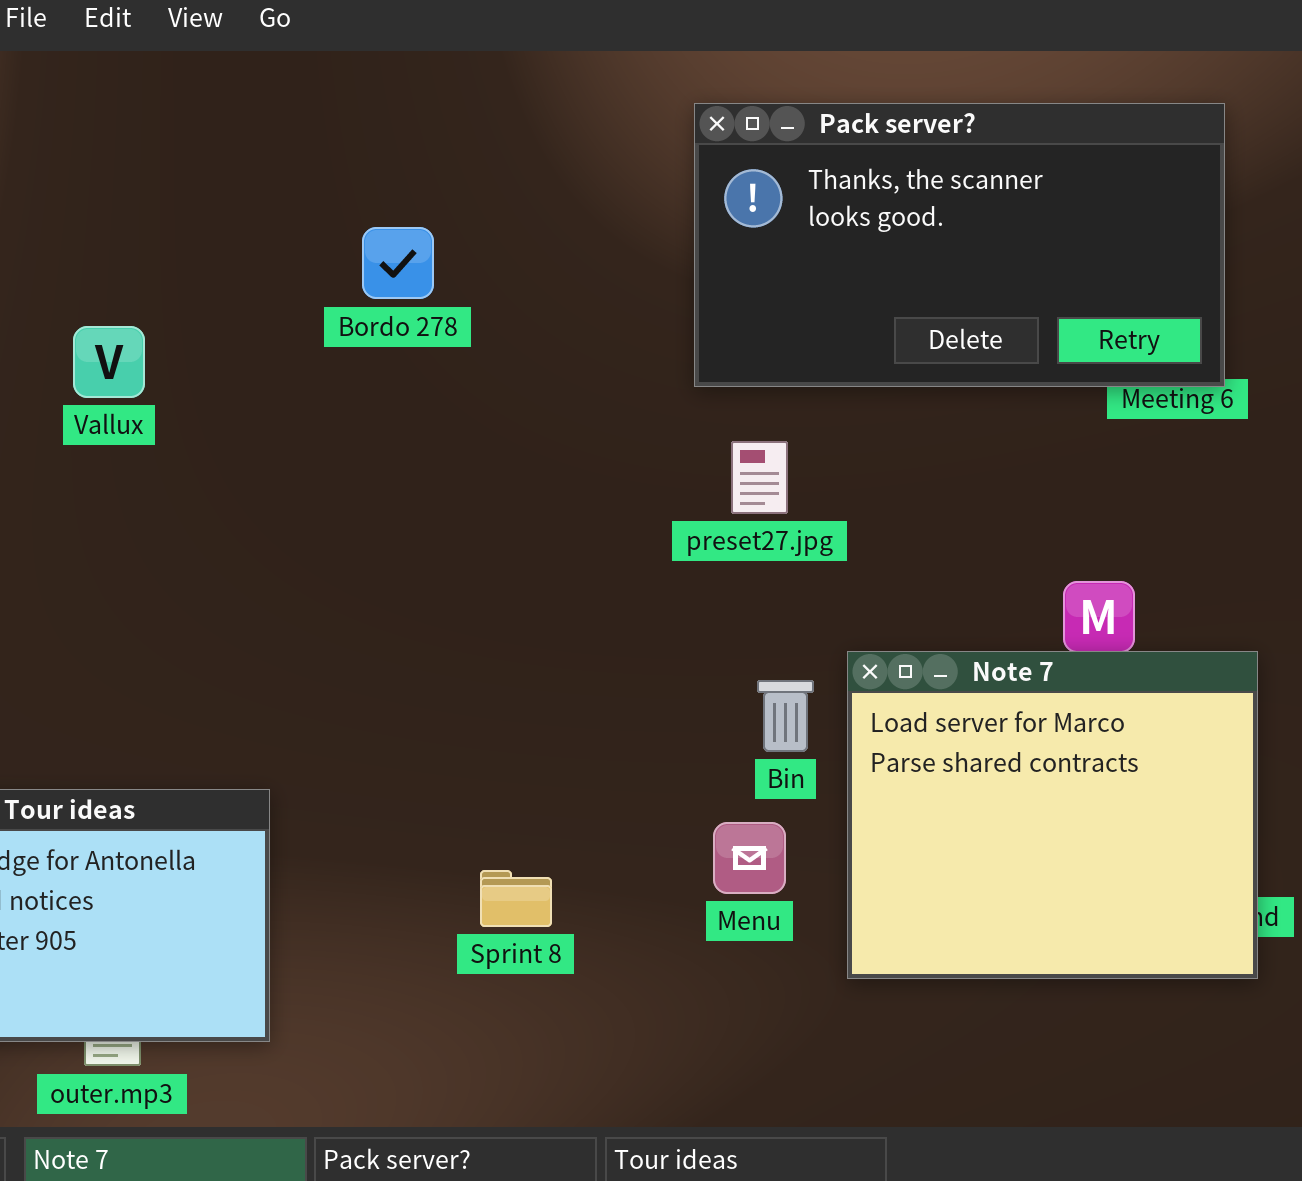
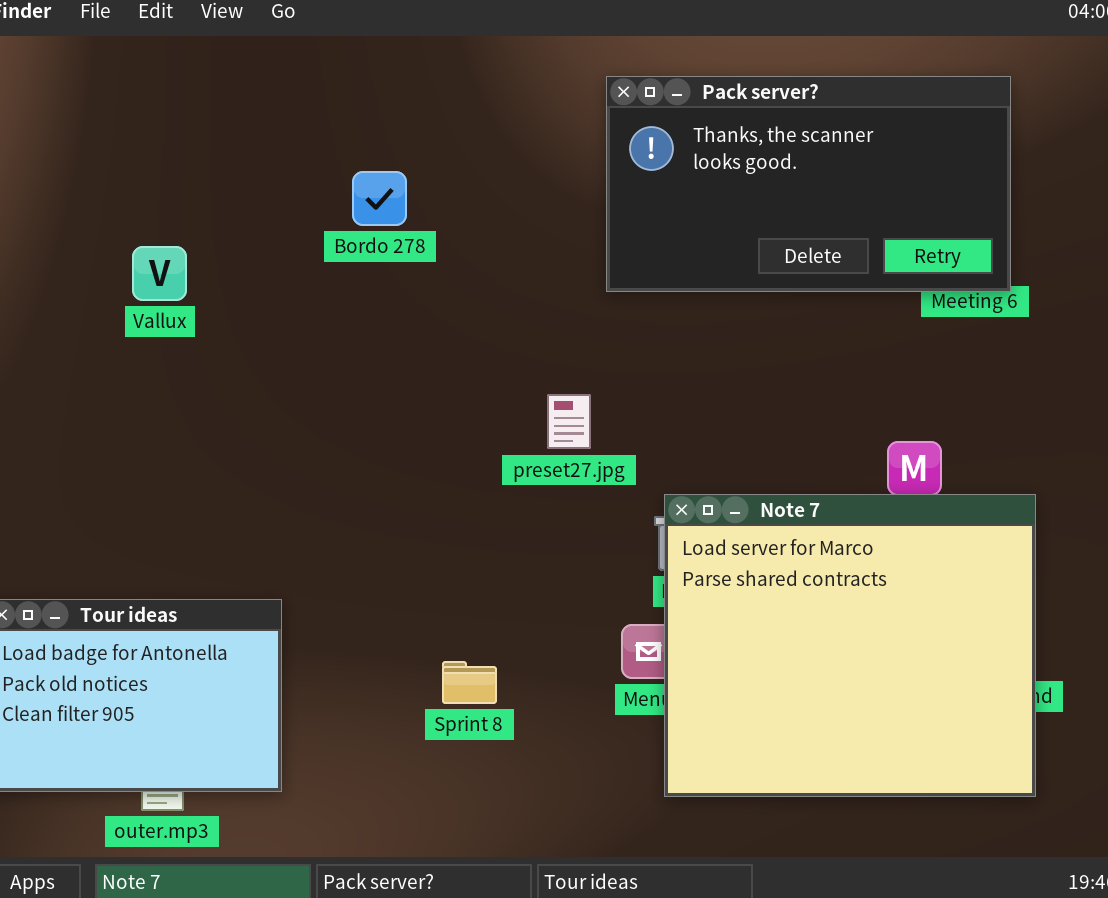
preset27.jpg: [731,441,788,514] -> [547,394,591,449], moved
Note 7: [847,651,1258,979] -> [664,494,1036,797], resized

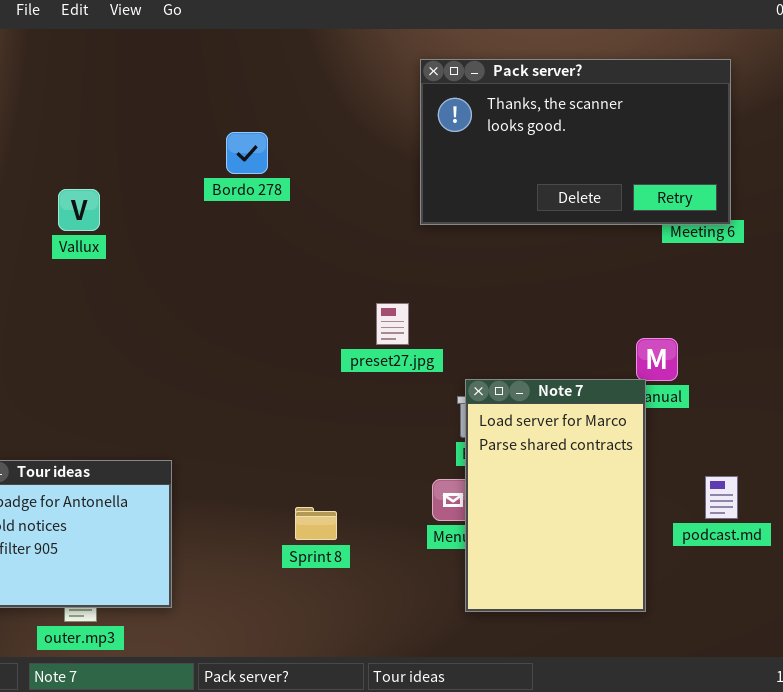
Note 7: [664,494,1036,797] -> [465,379,646,612], resized

